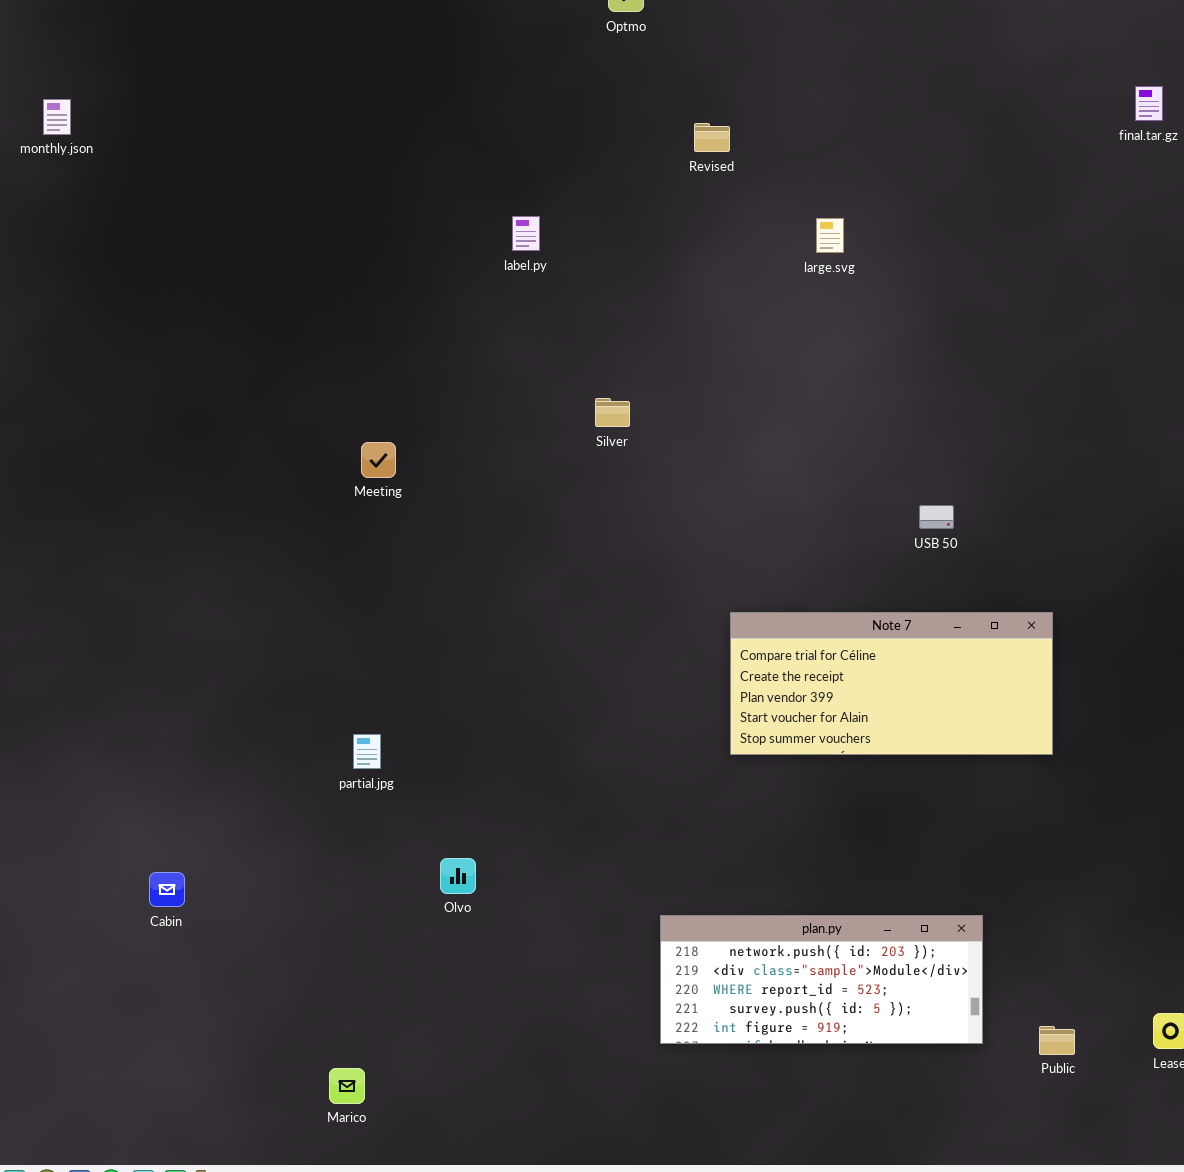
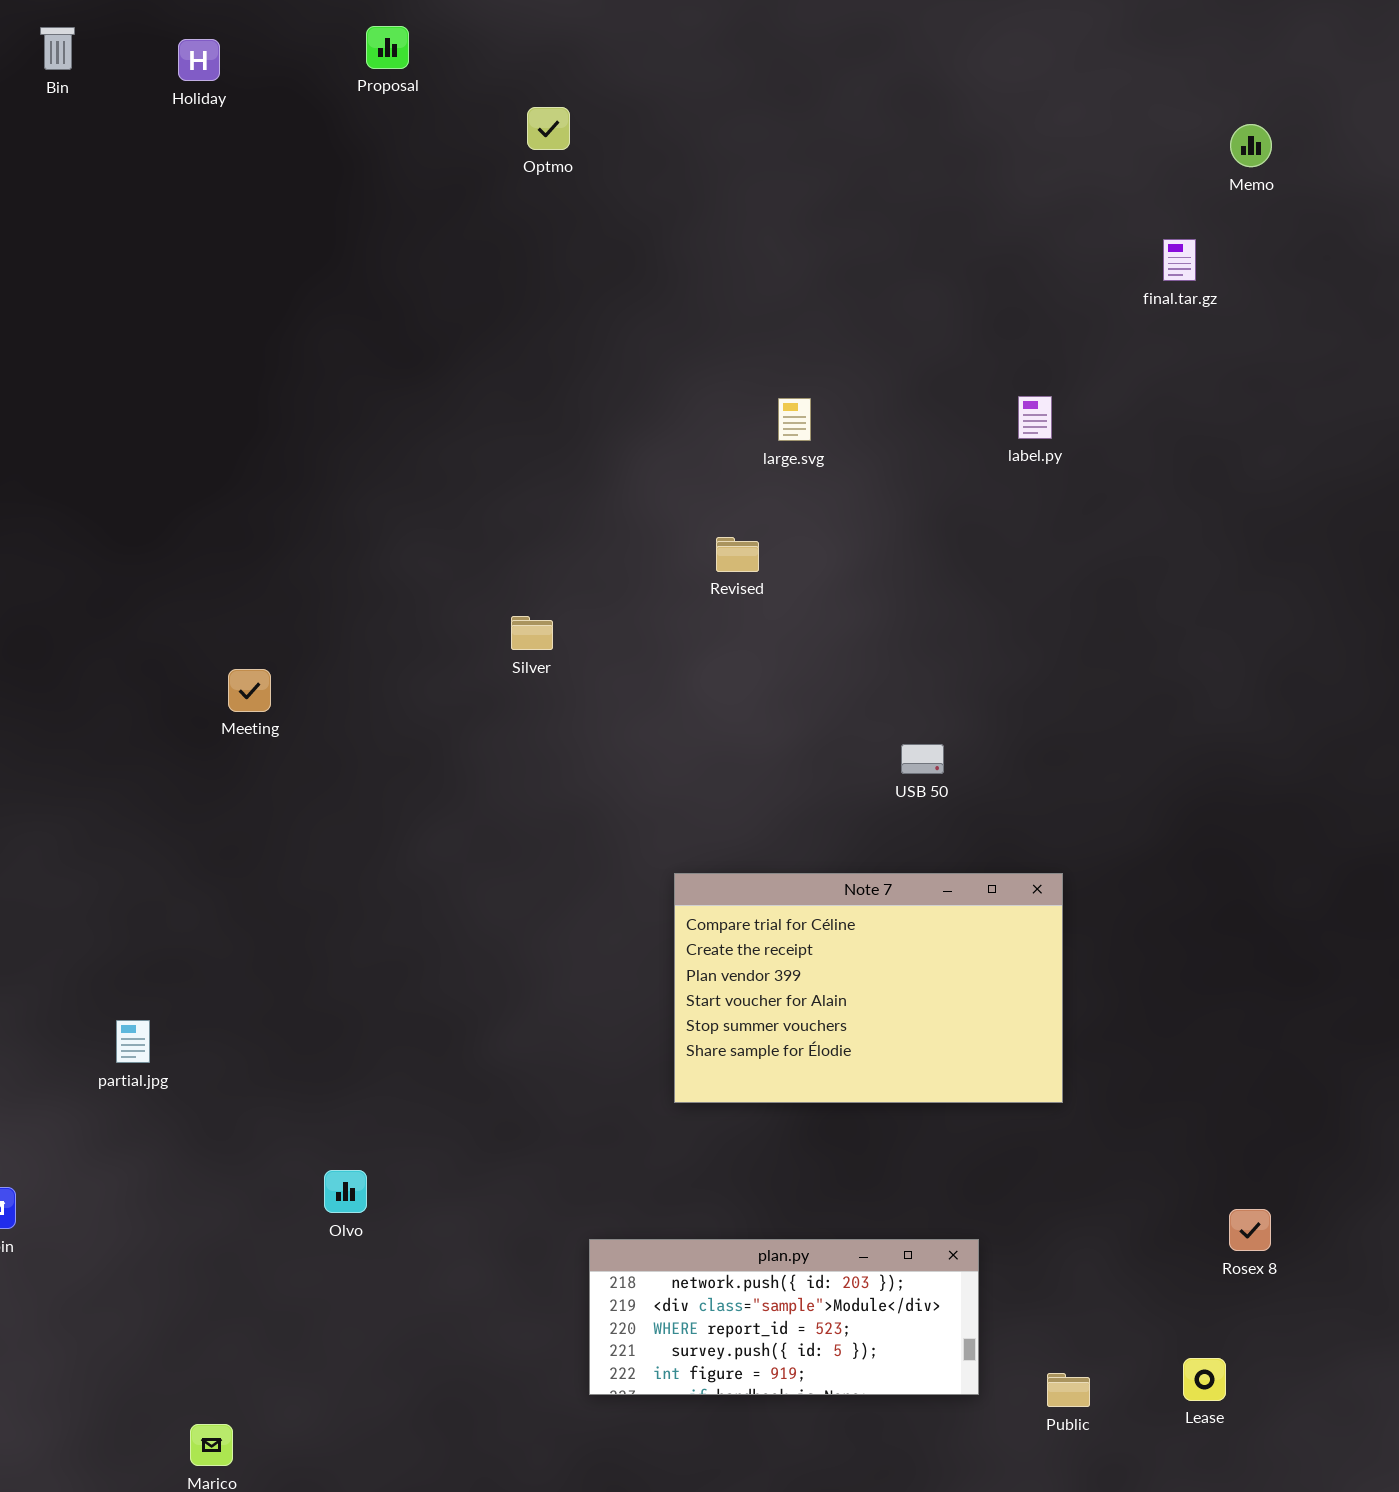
Revised: [694,123,730,152] -> [716,537,759,572], moved
label.py: [512,216,540,251] -> [1018,396,1052,439], moved
Note 7: [730,612,1053,755] -> [674,873,1063,1103], resized
partial.jpg: [353,734,381,769] -> [116,1020,150,1063], moved

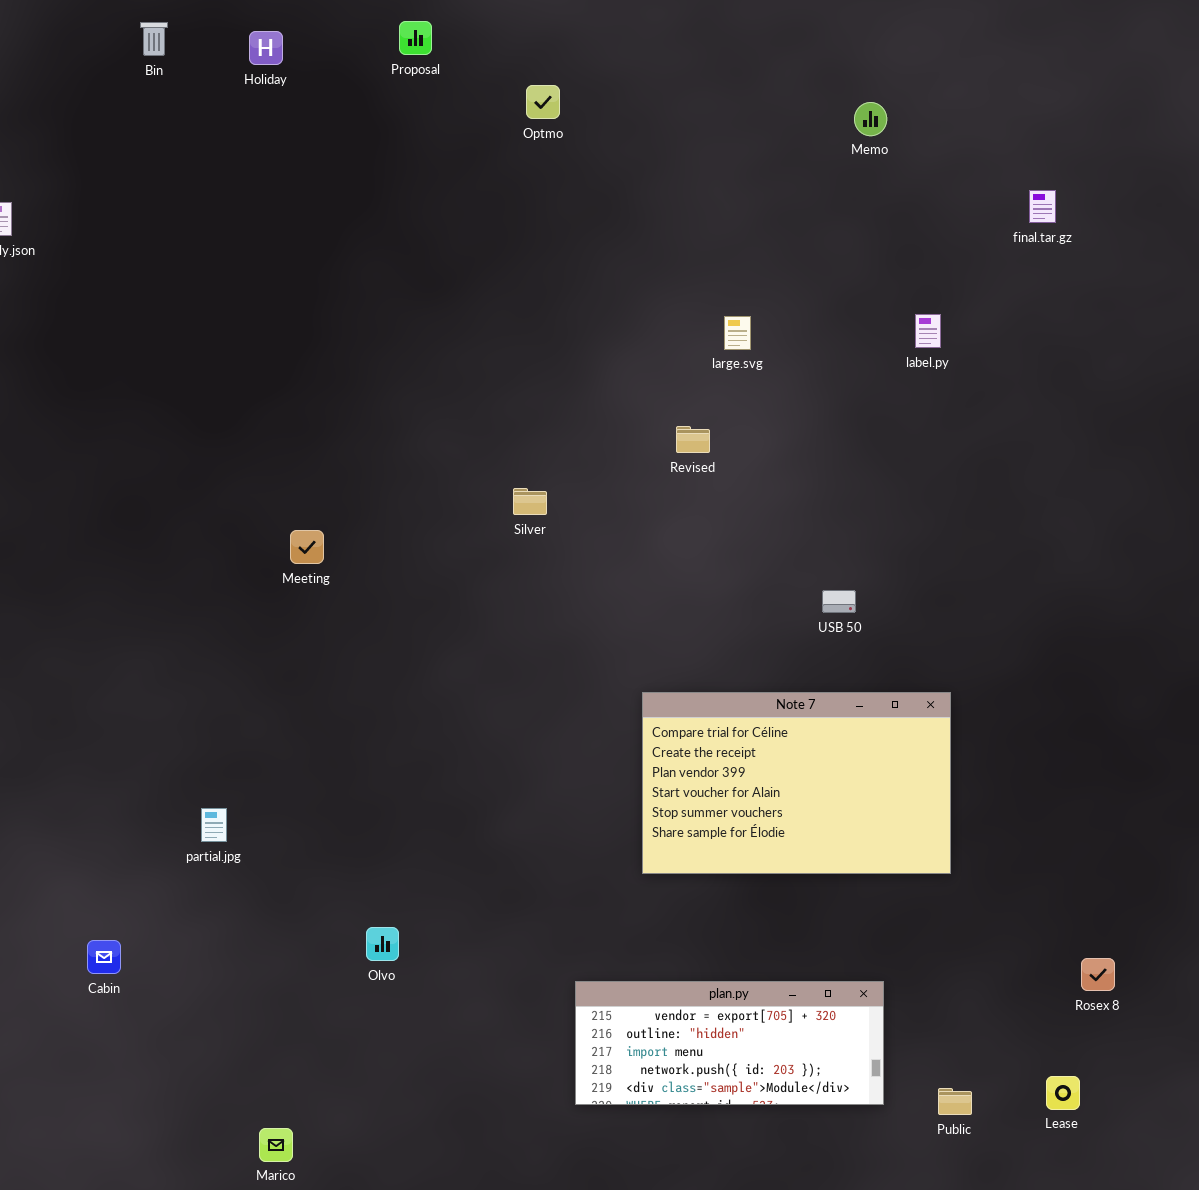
Memo: [1230,124,1272,167] -> [854,102,887,136], moved
plan.py: [589,1239,979,1395] -> [575,981,884,1105], scrolled up 3 rows

